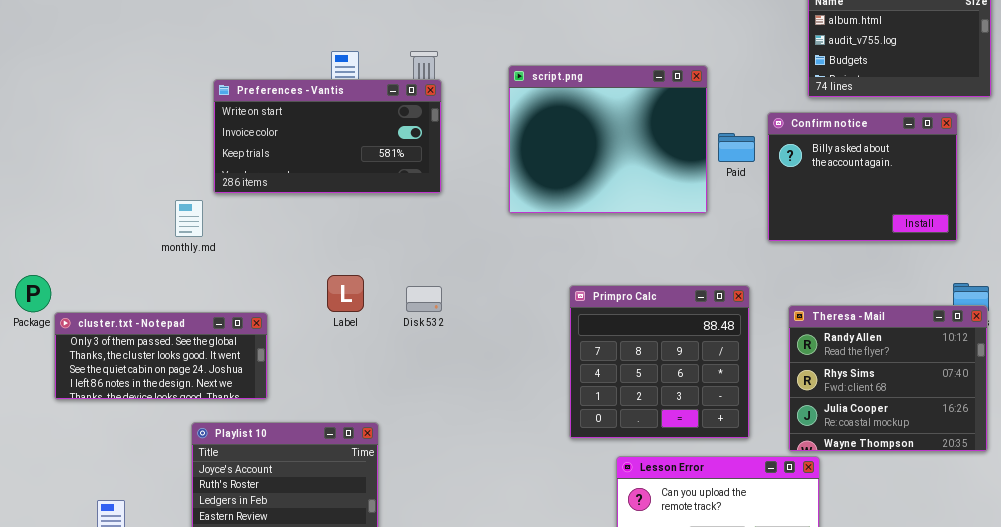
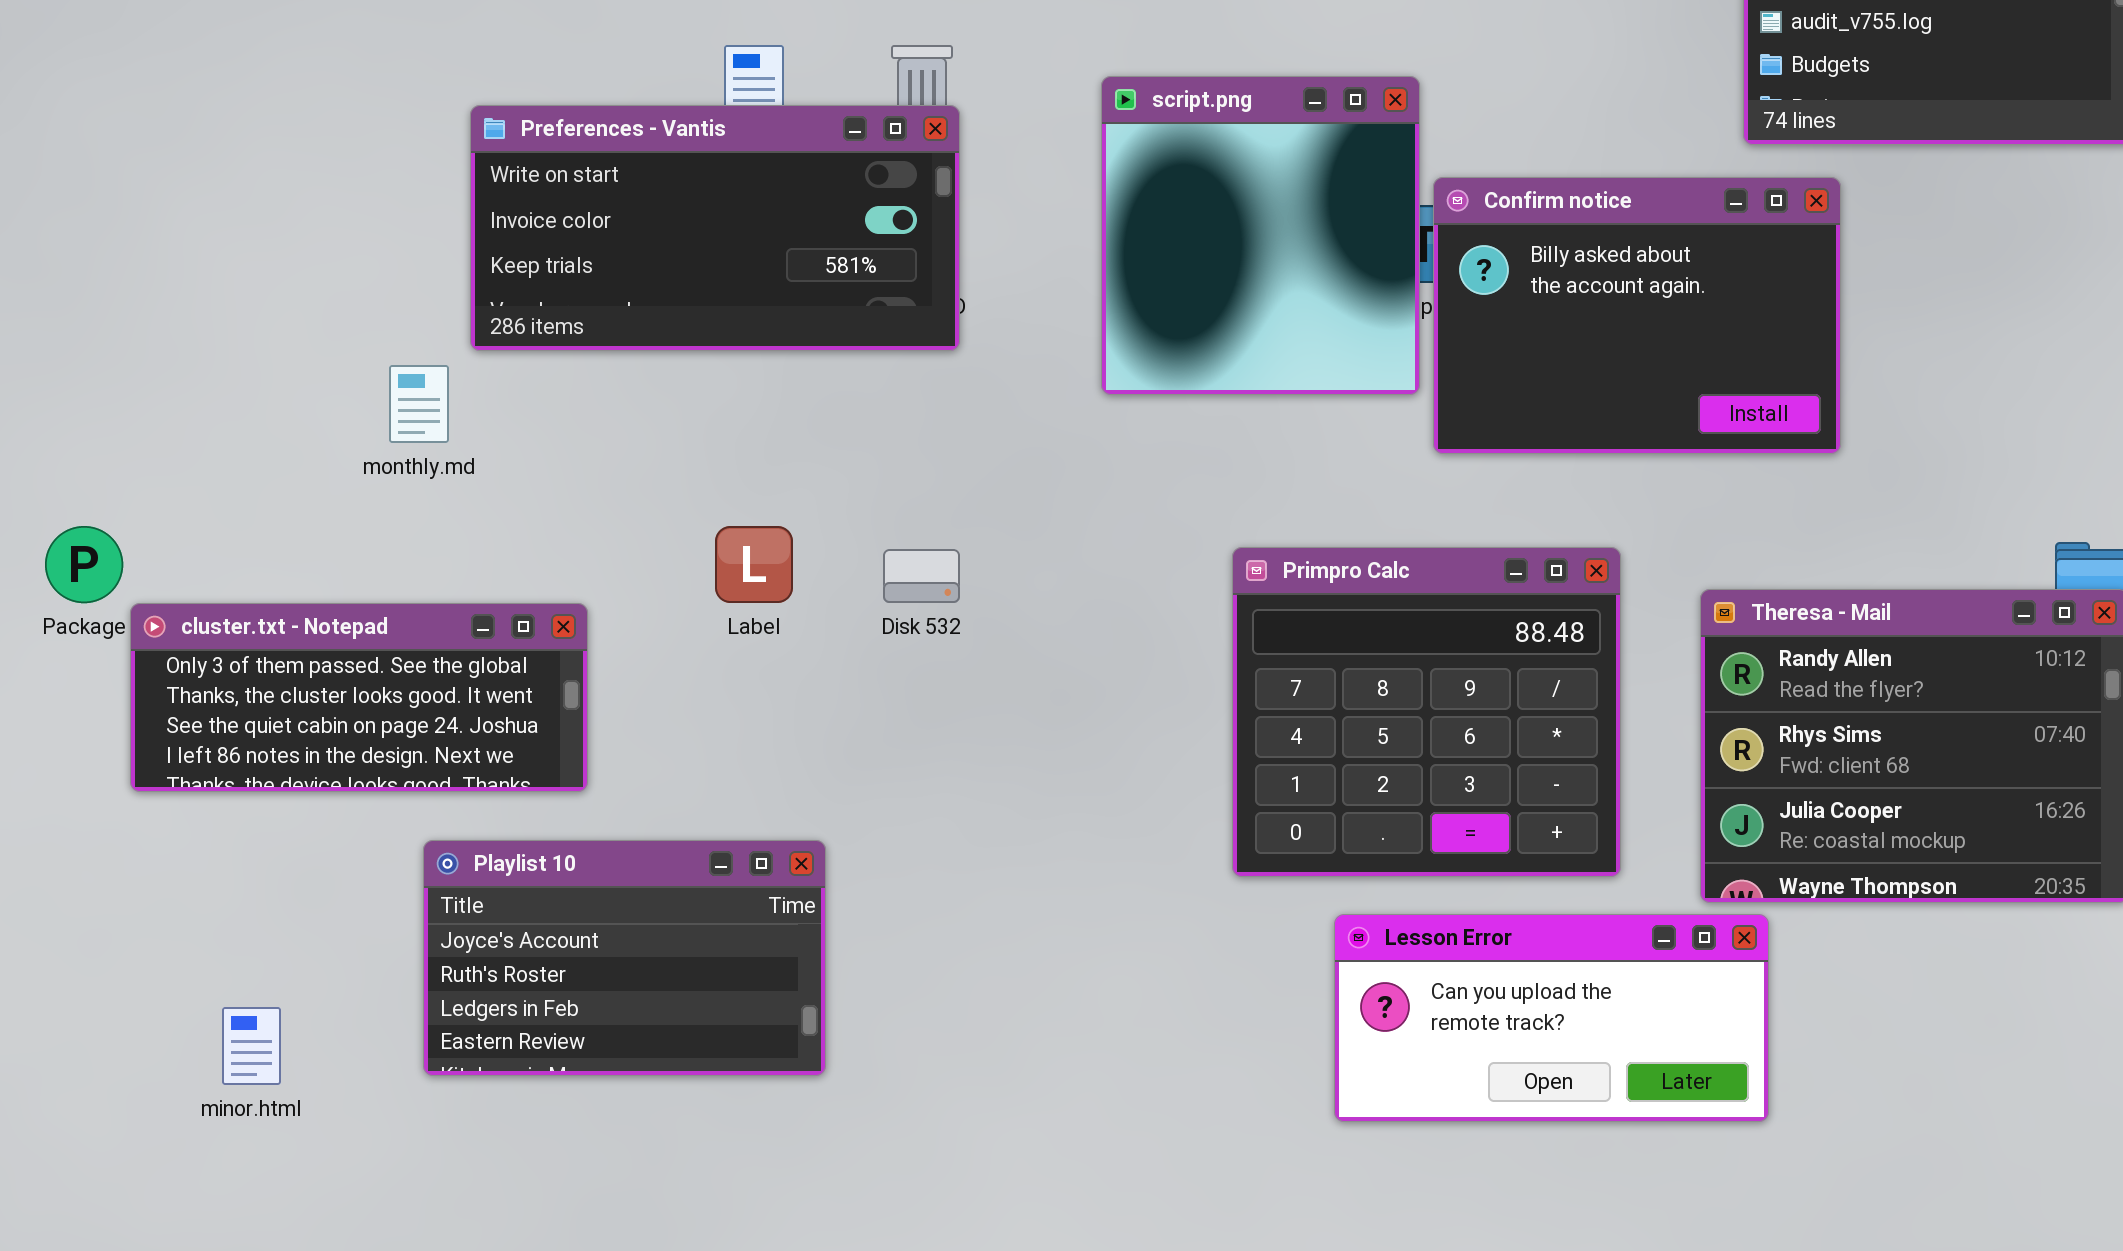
script.png: [508,65,708,214] -> [1101,76,1420,395], resized
Confirm notice: [767,112,958,242] -> [1433,177,1841,454], moved

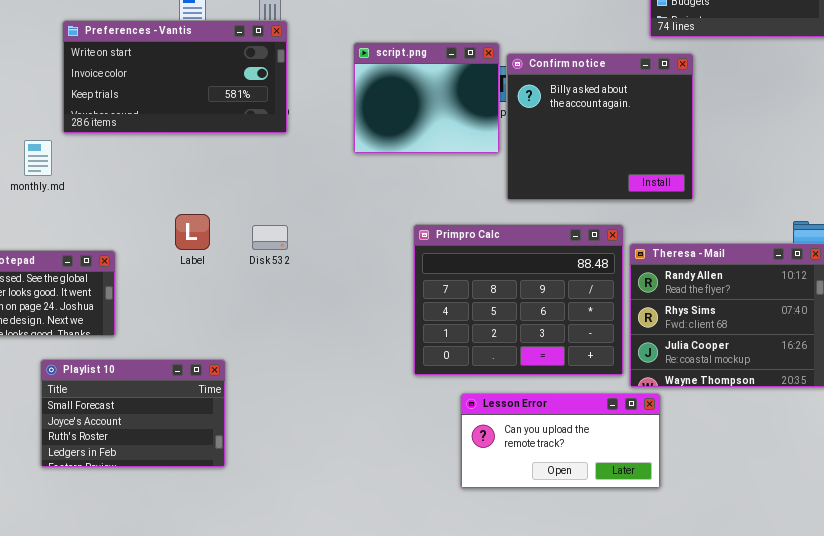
script.png: [1101,76,1420,395] -> [353,42,500,154], resized
Confirm notice: [1433,177,1841,454] -> [506,53,694,201], resized
Primpro Calc: [1232,547,1621,877] -> [413,224,624,376], resized
Playlist 10: [423,840,826,1076] -> [40,359,226,468], scrolled up 1 row

